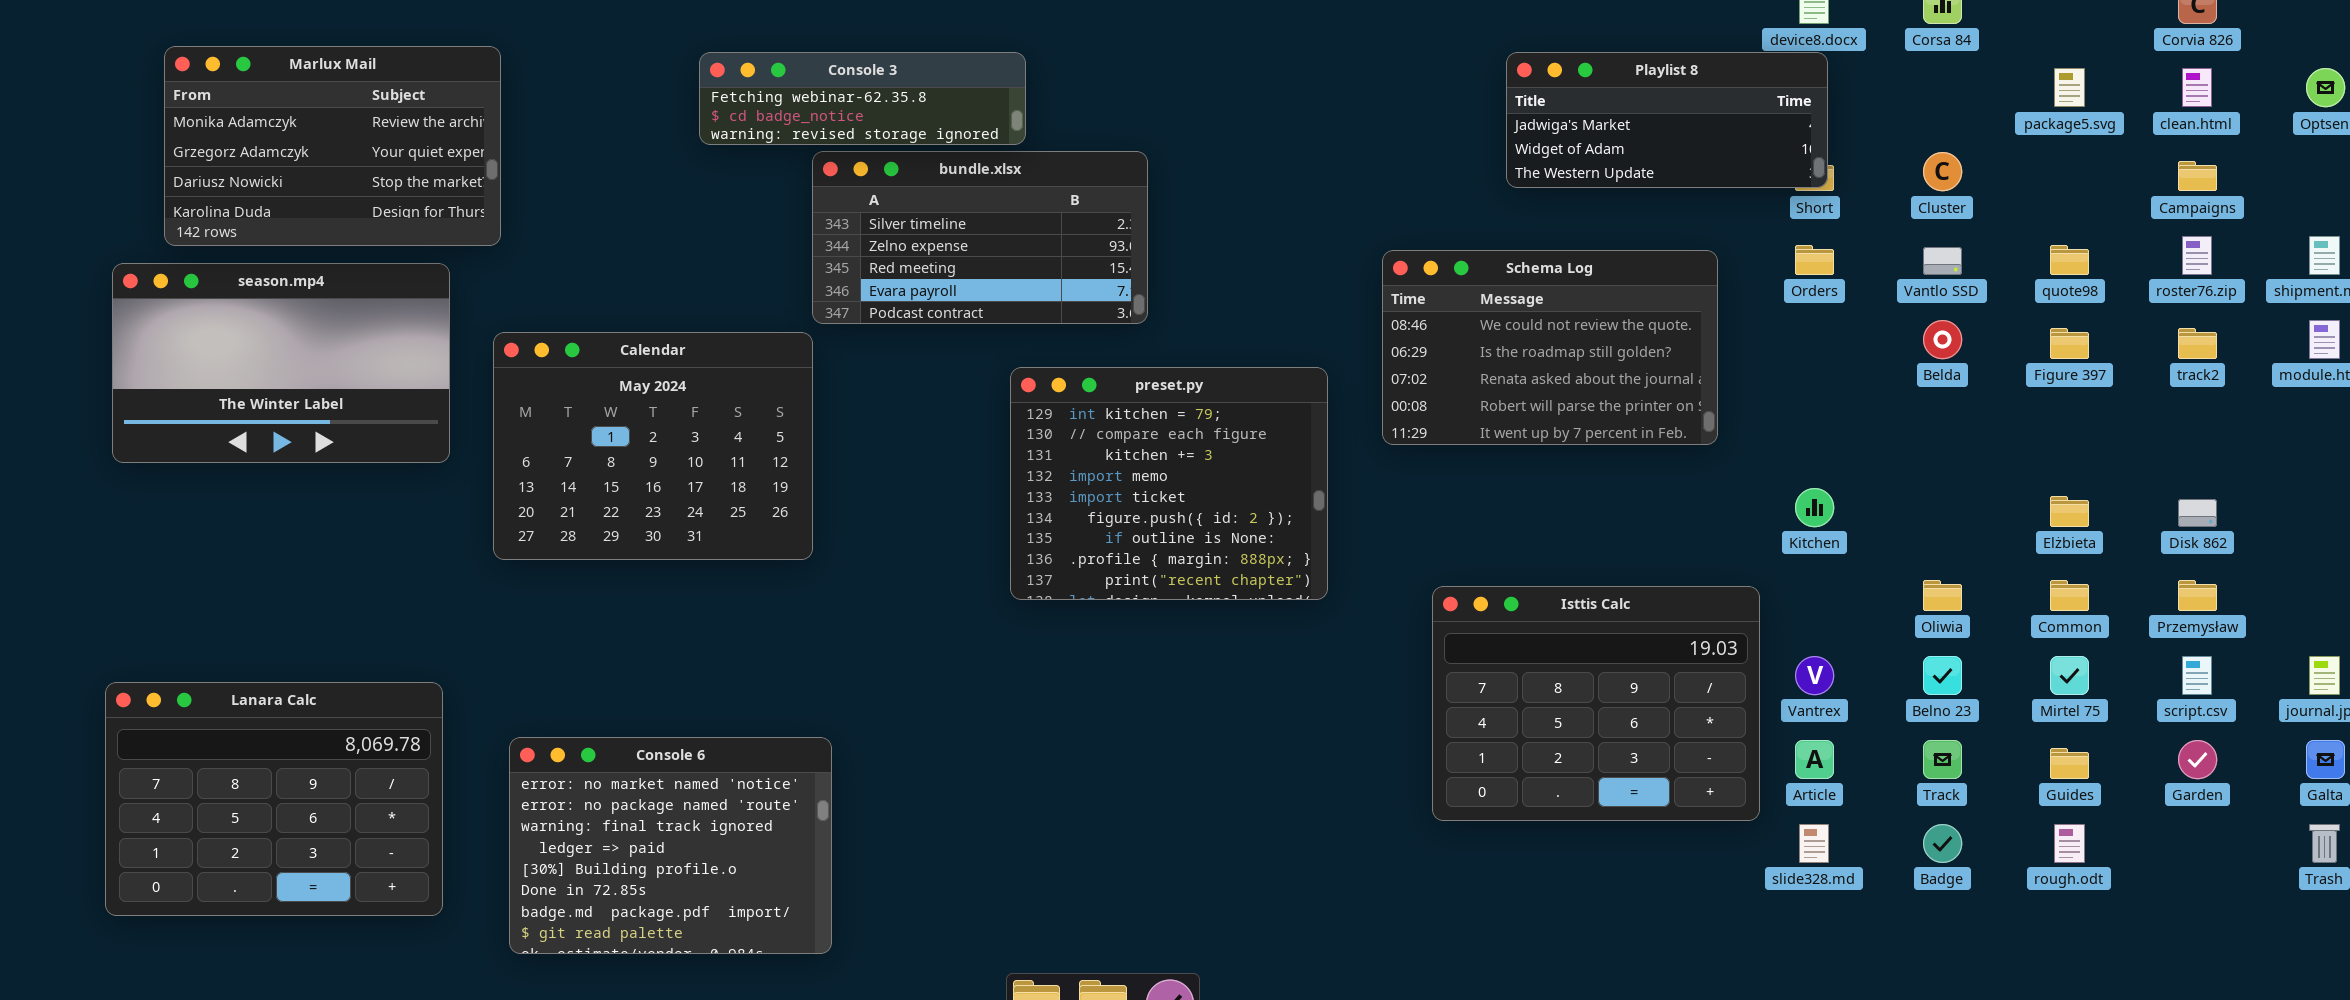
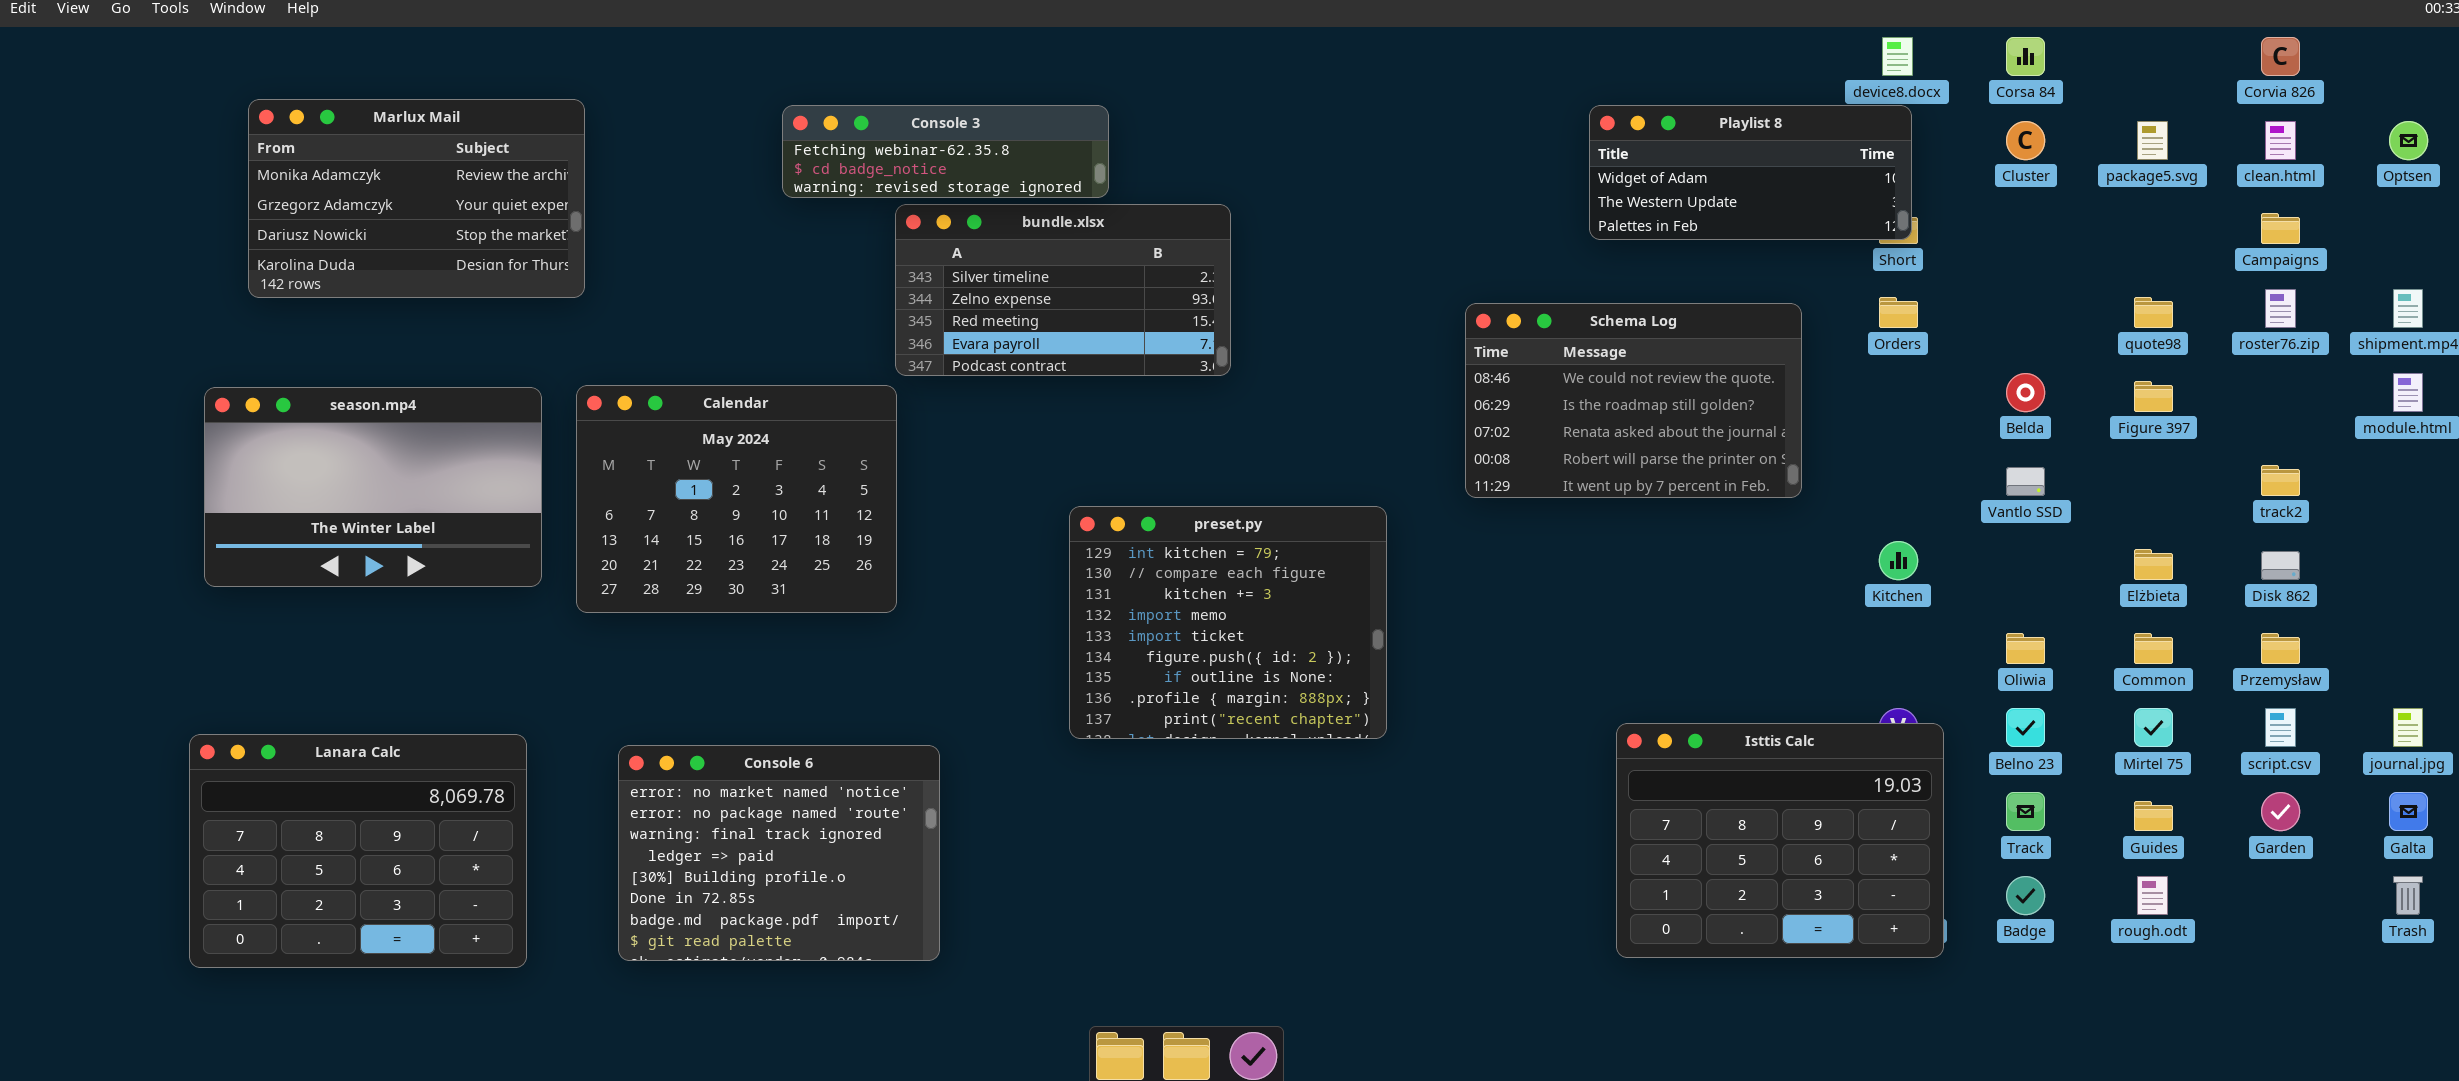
Playlist 8: [1506,52,1828,188] -> [1589,105,1912,240], scrolled down 1 row
Cluster: [1923,152,1962,191] -> [2006,121,2045,160], moved
Vantlo SSD: [1923,247,1962,275] -> [2006,467,2045,496], moved
season.mp4: [112,263,450,463] -> [204,387,542,587], moved
track2: [2178,328,2217,359] -> [2261,465,2300,496], moved
preset.py: [1010,367,1328,600] -> [1069,506,1387,739], moved
Isttis Calc: [1432,586,1760,821] -> [1616,723,1944,958], moved
Console 6: [509,737,832,954] -> [618,745,940,961], moved

